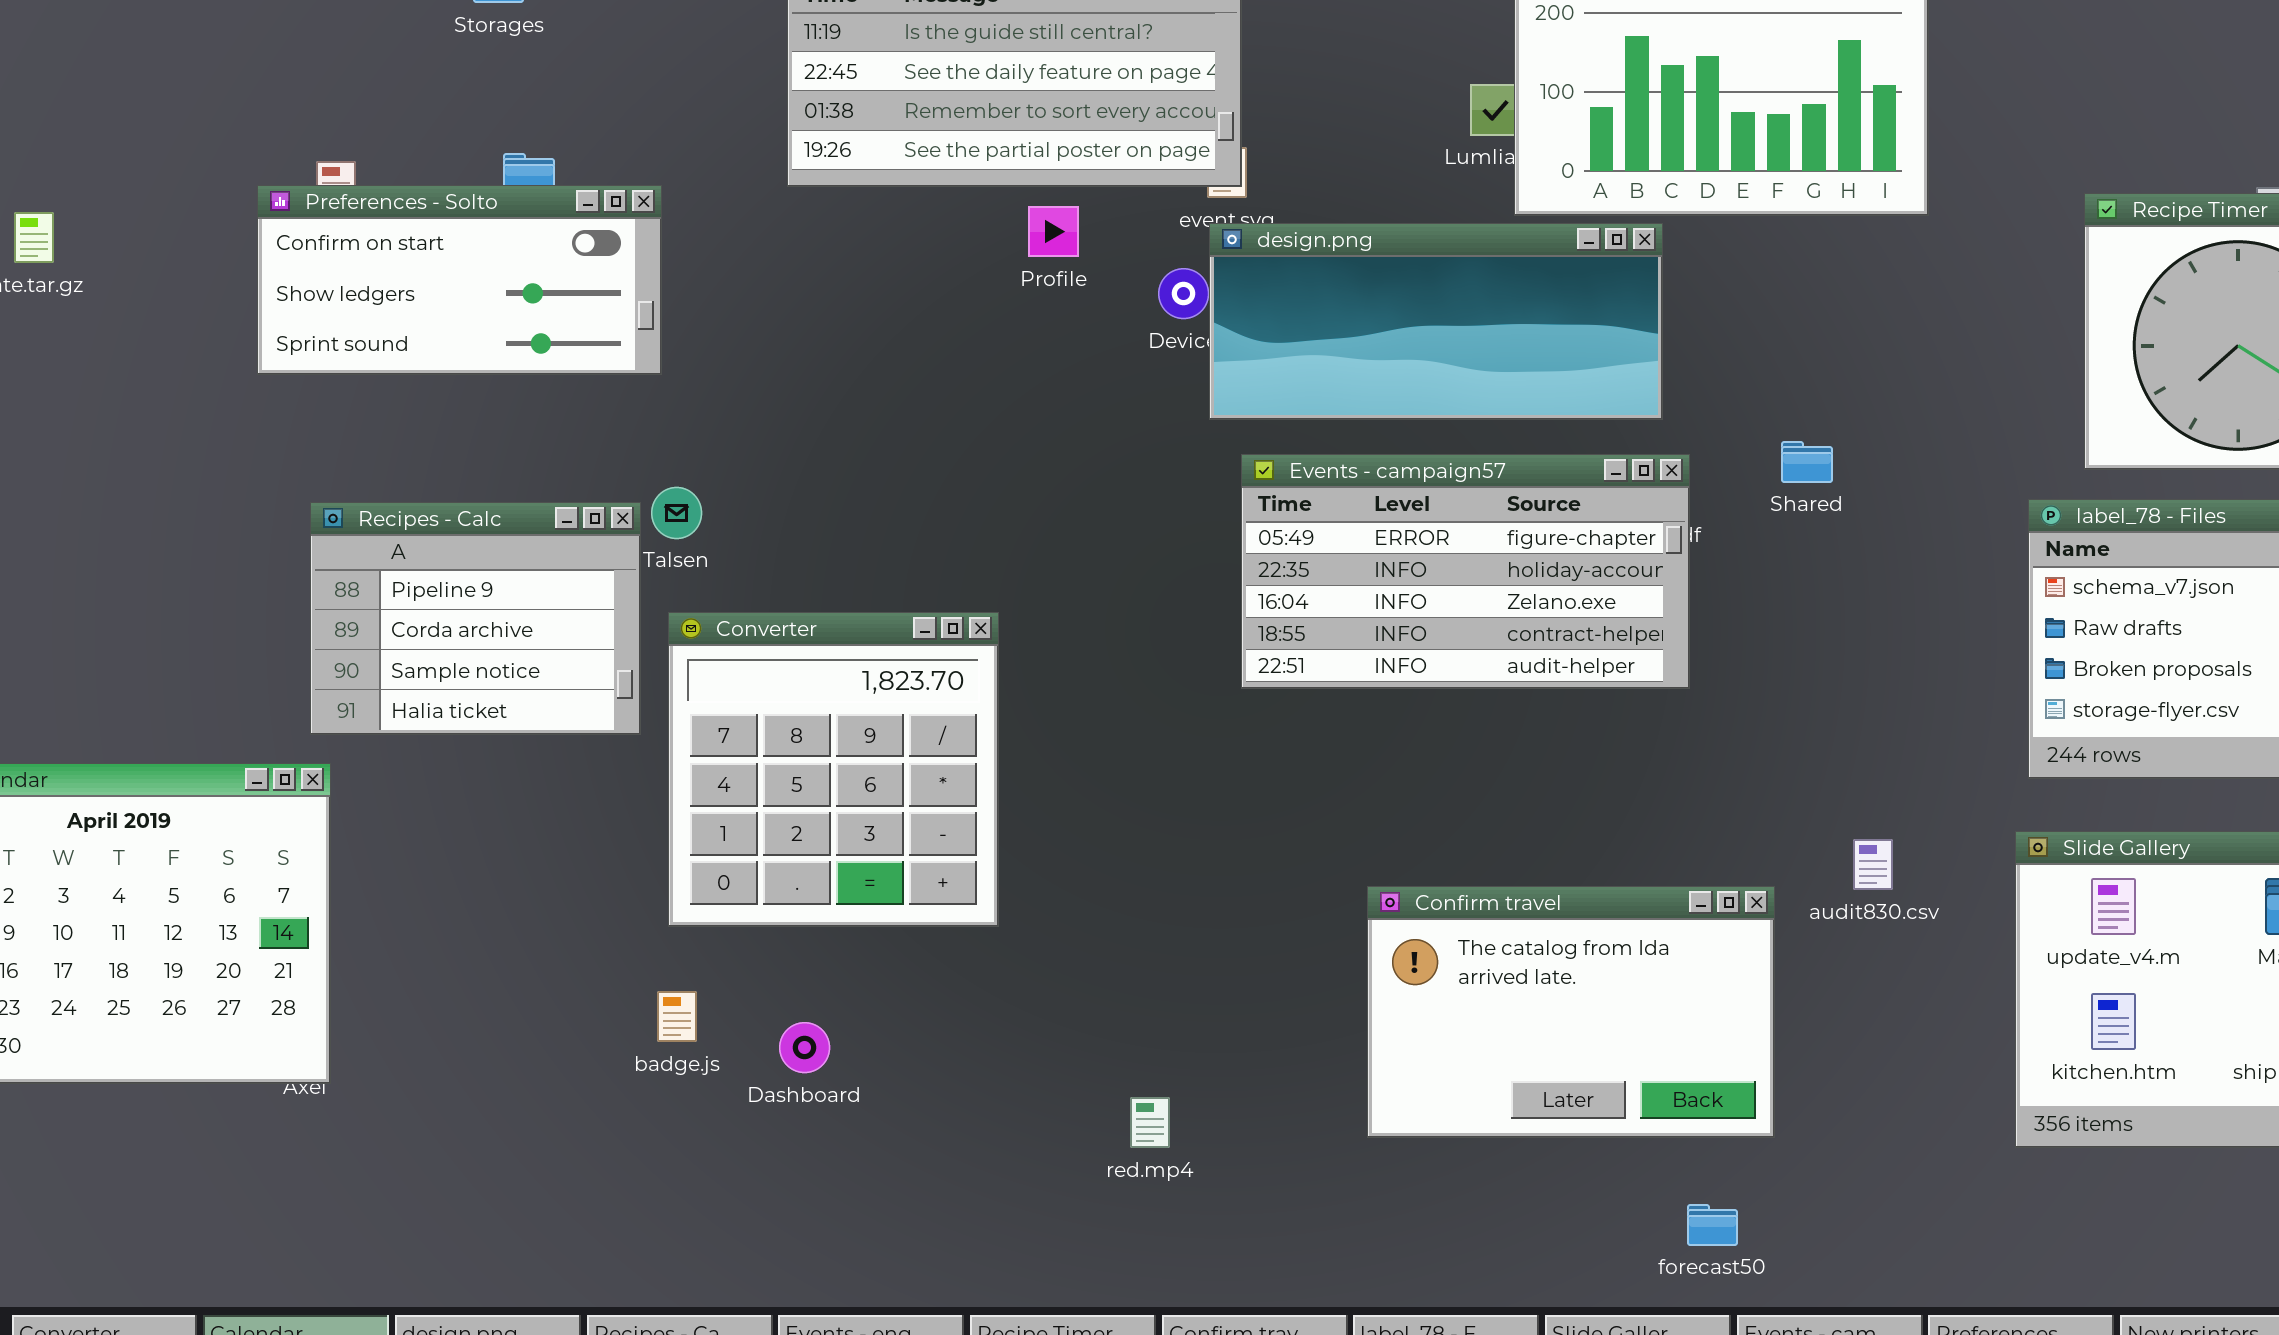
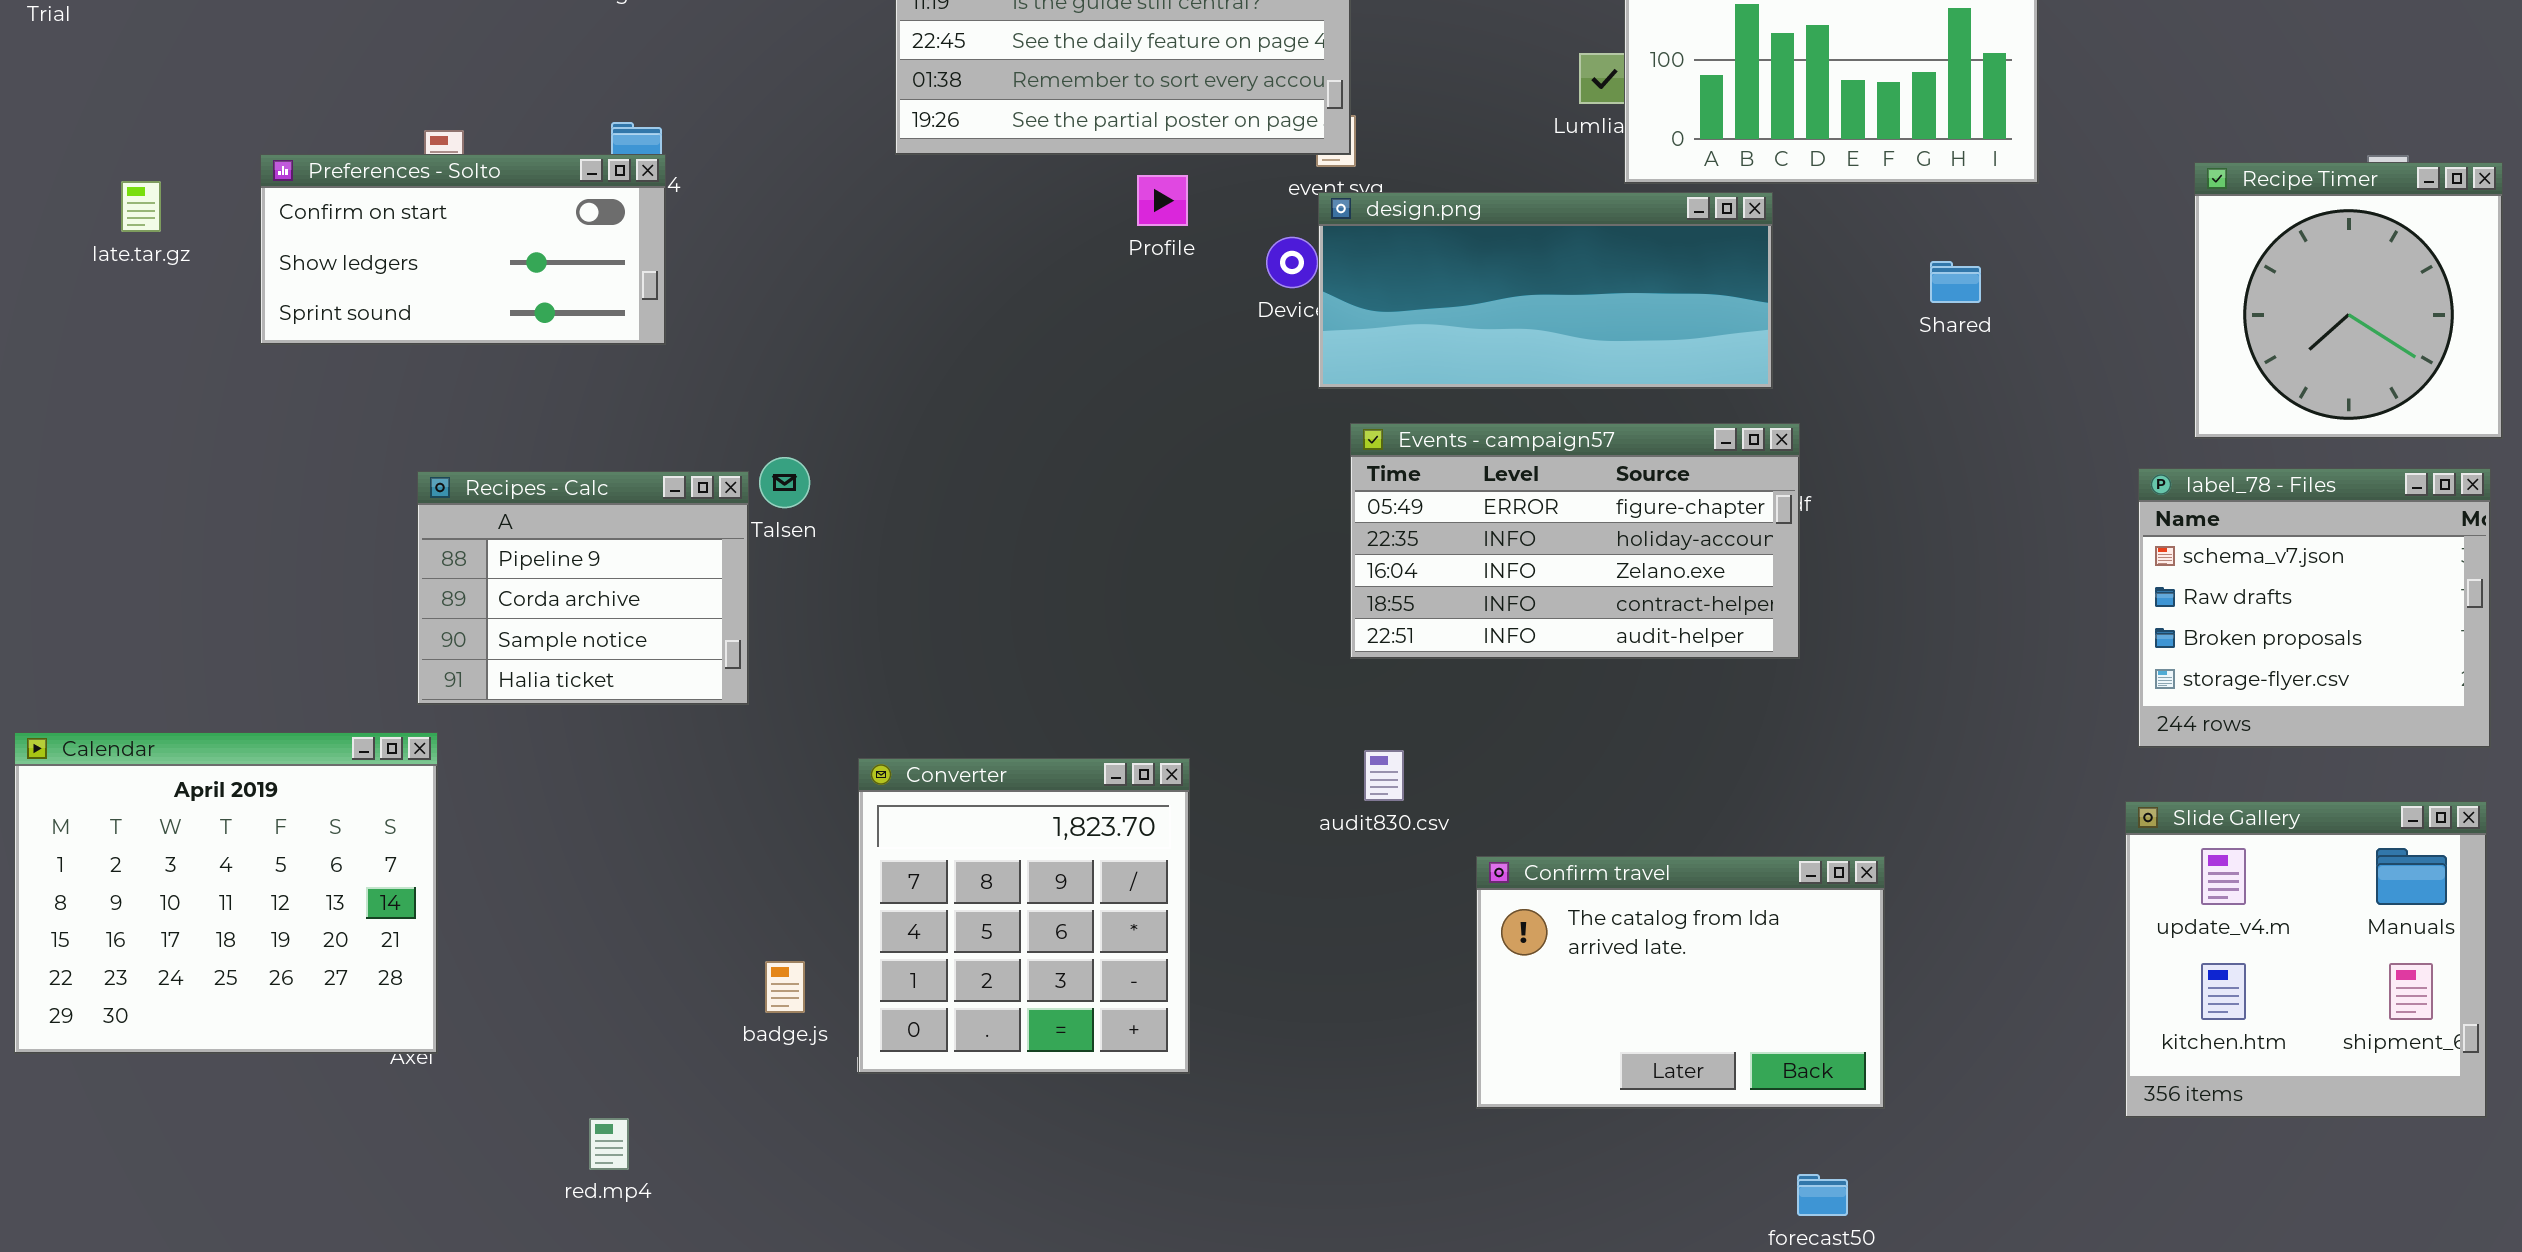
Preferences - Solto: [257,185,662,375] -> [260,154,666,345], moved
Shared: [1781,441,1833,483] -> [1930,261,1981,303], moved
Converter: [668,612,999,927] -> [858,758,1190,1074], moved
audit830.csv: [1853,839,1893,890] -> [1364,750,1404,801], moved
red.mp4: [1130,1097,1170,1148] -> [589,1118,629,1170], moved

